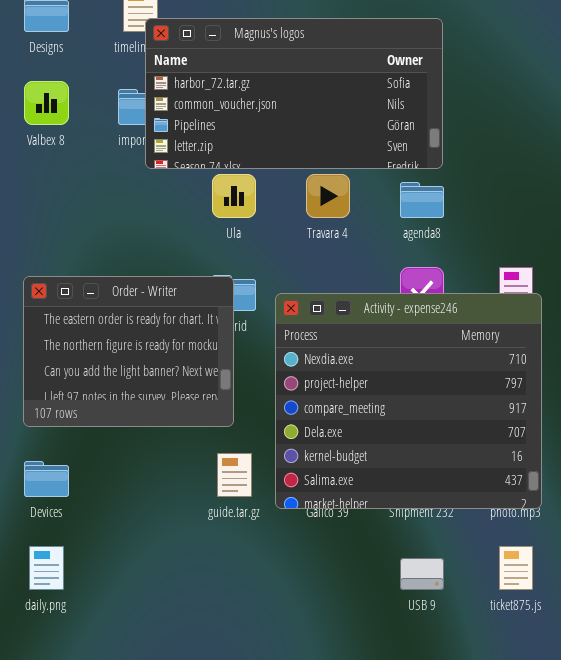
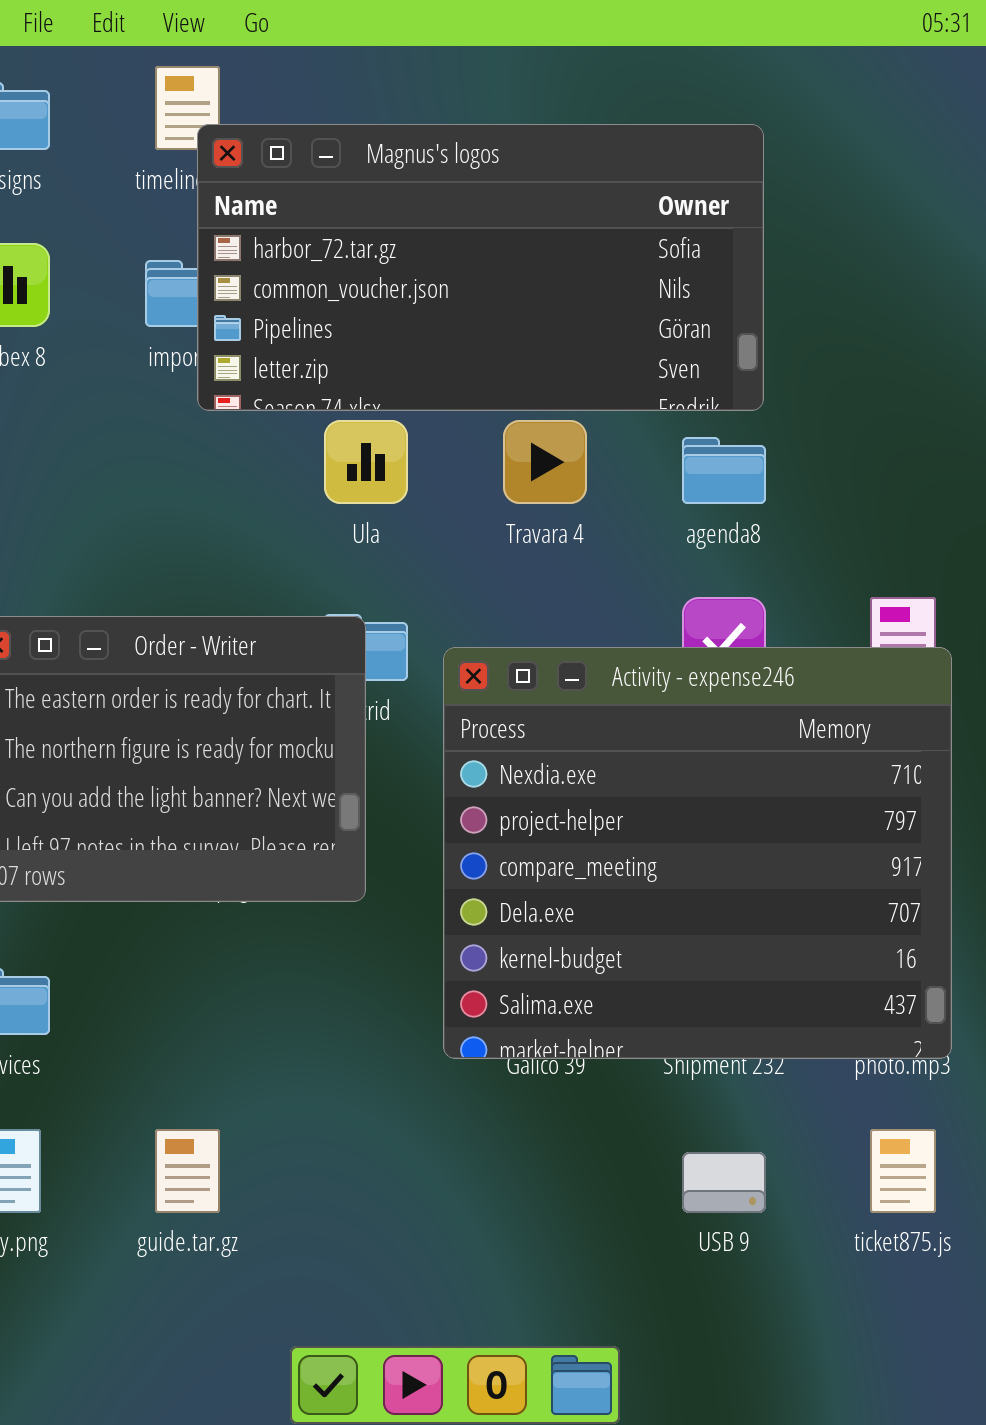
guide.tar.gz: [217,453,252,497] -> [155,1129,220,1213], moved

